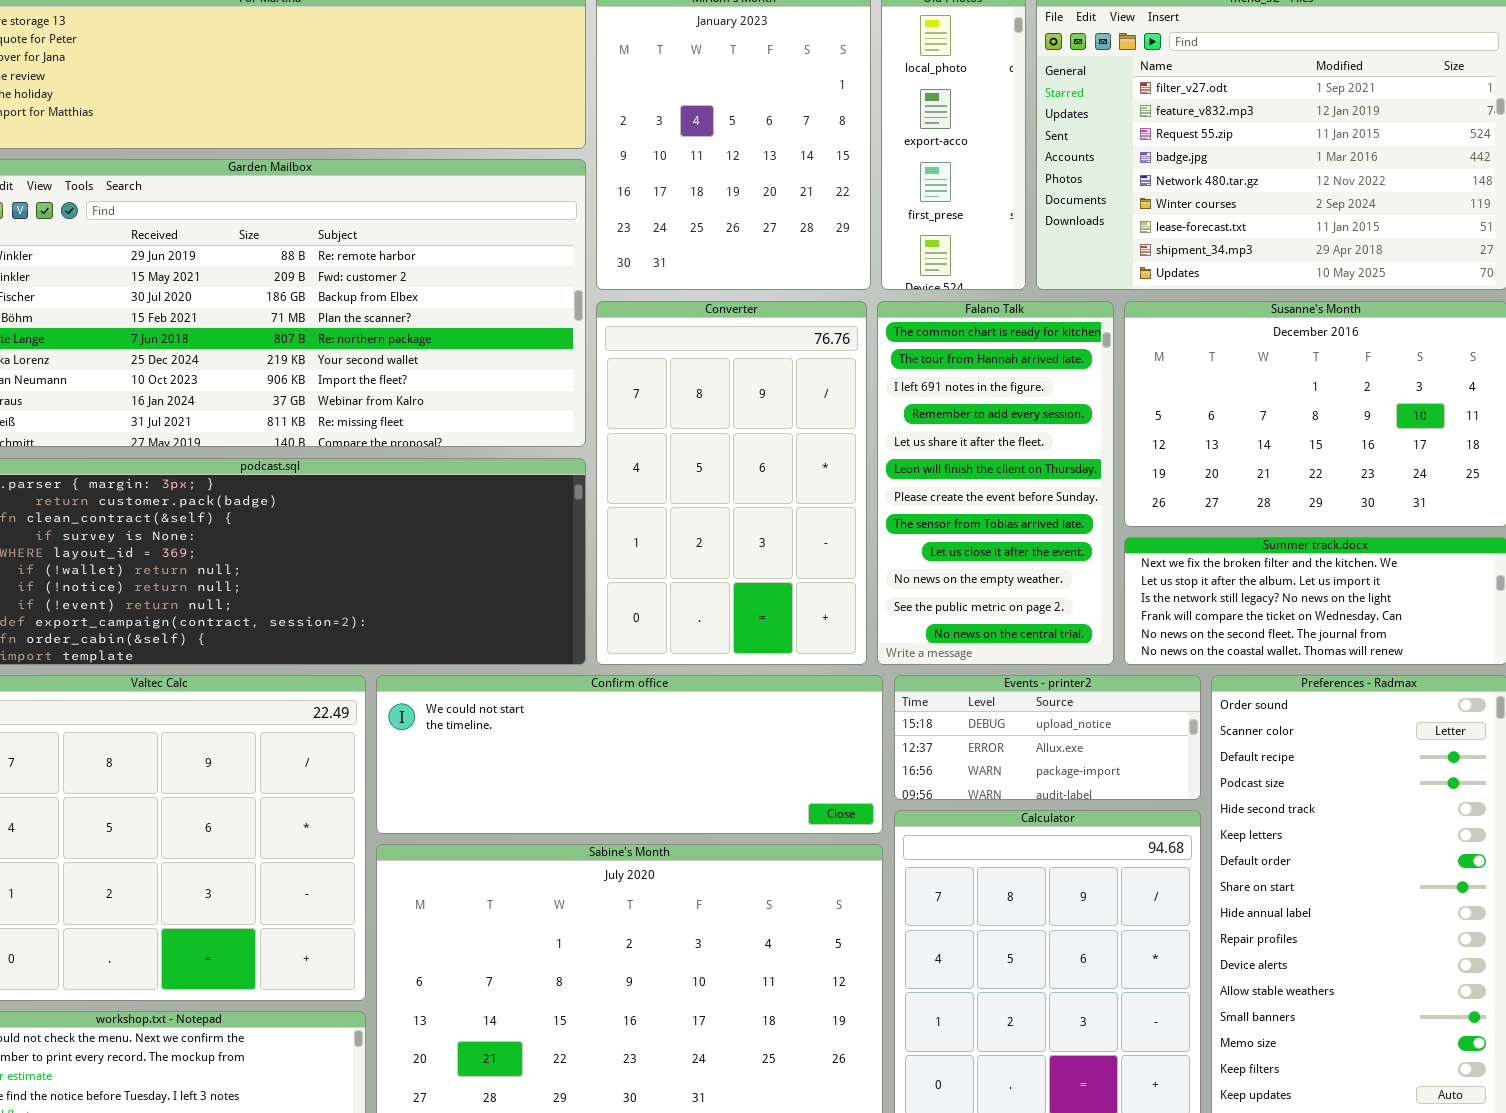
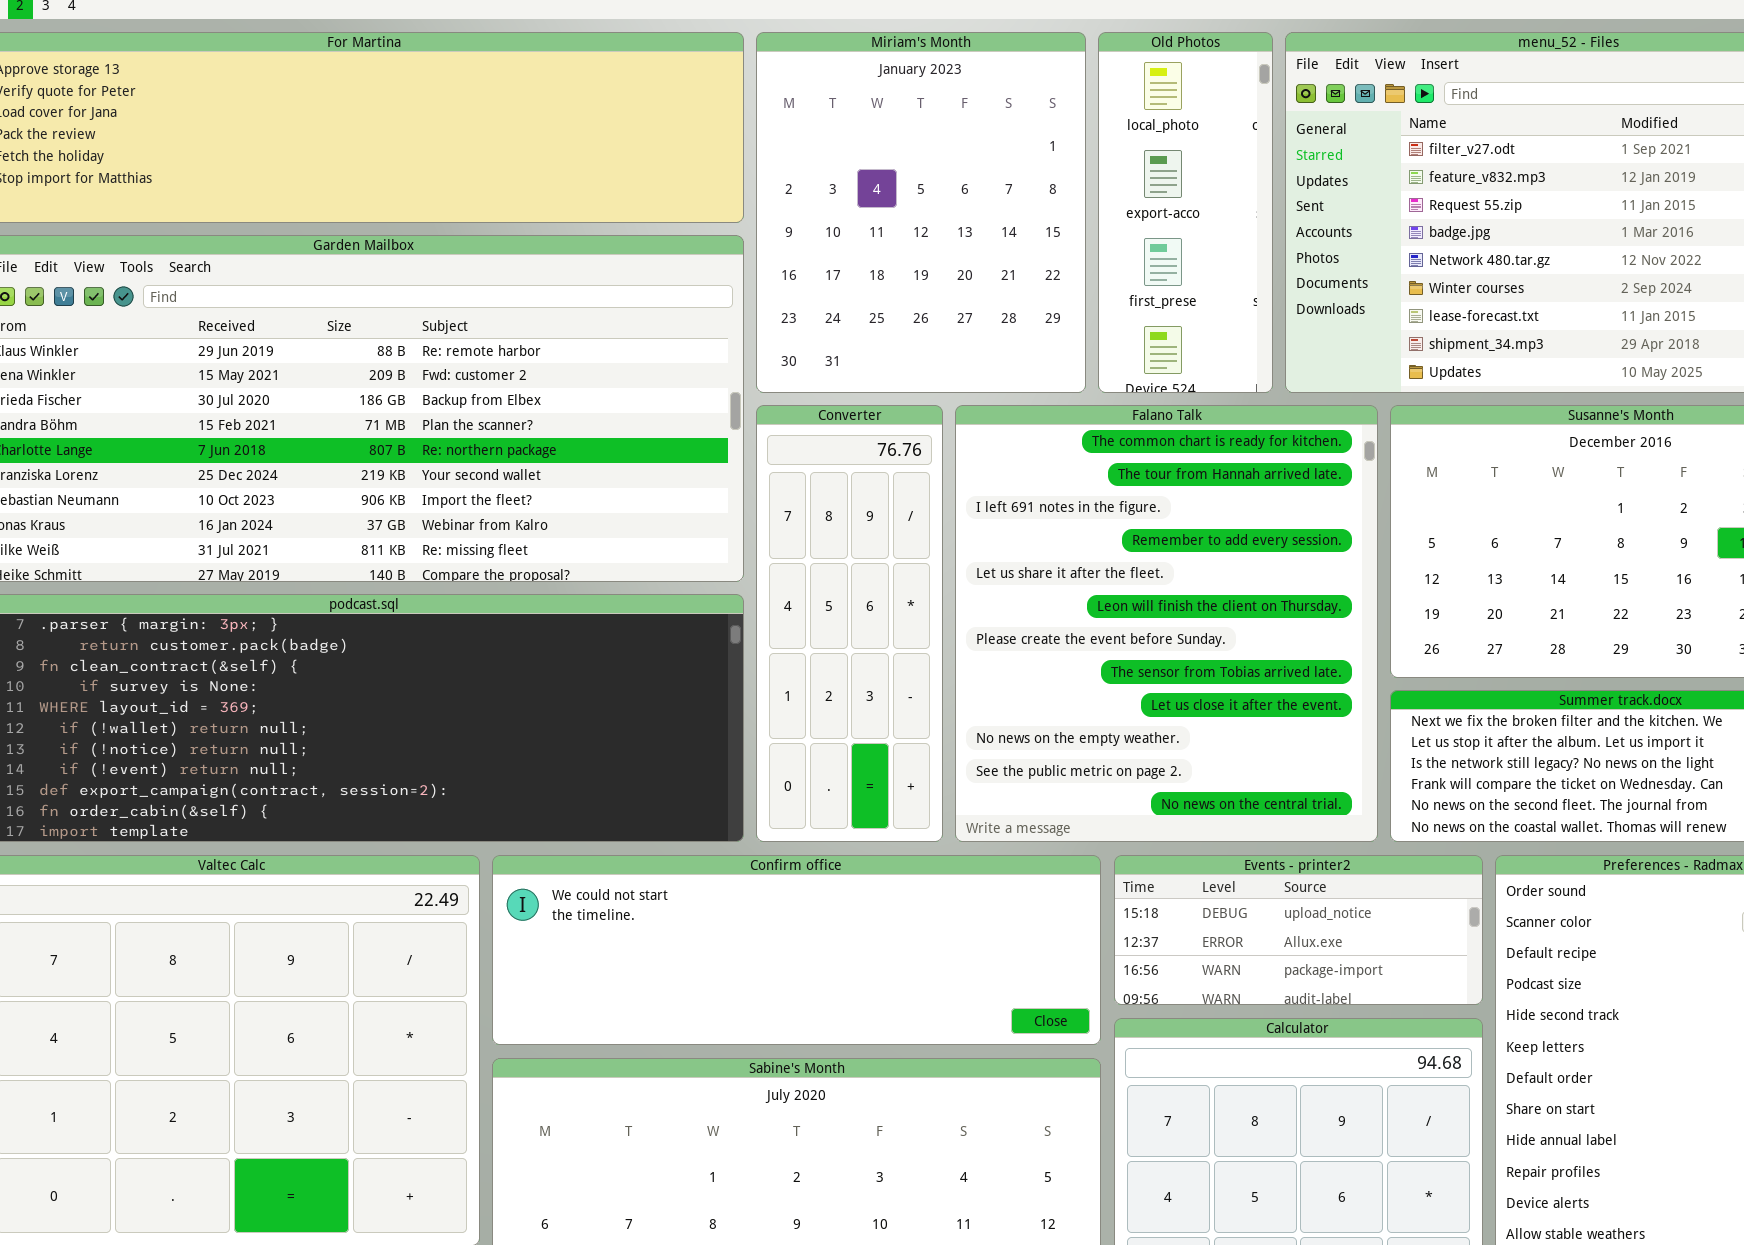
Converter: [596,301,867,665] -> [756,405,943,842], resized
Falano Talk: [877,301,1114,665] -> [955,405,1378,842], resized

